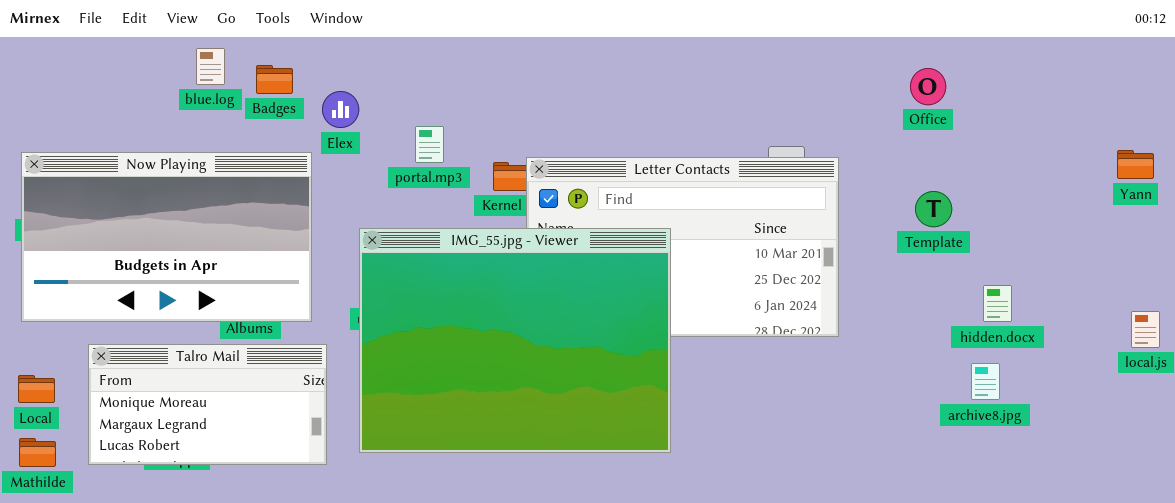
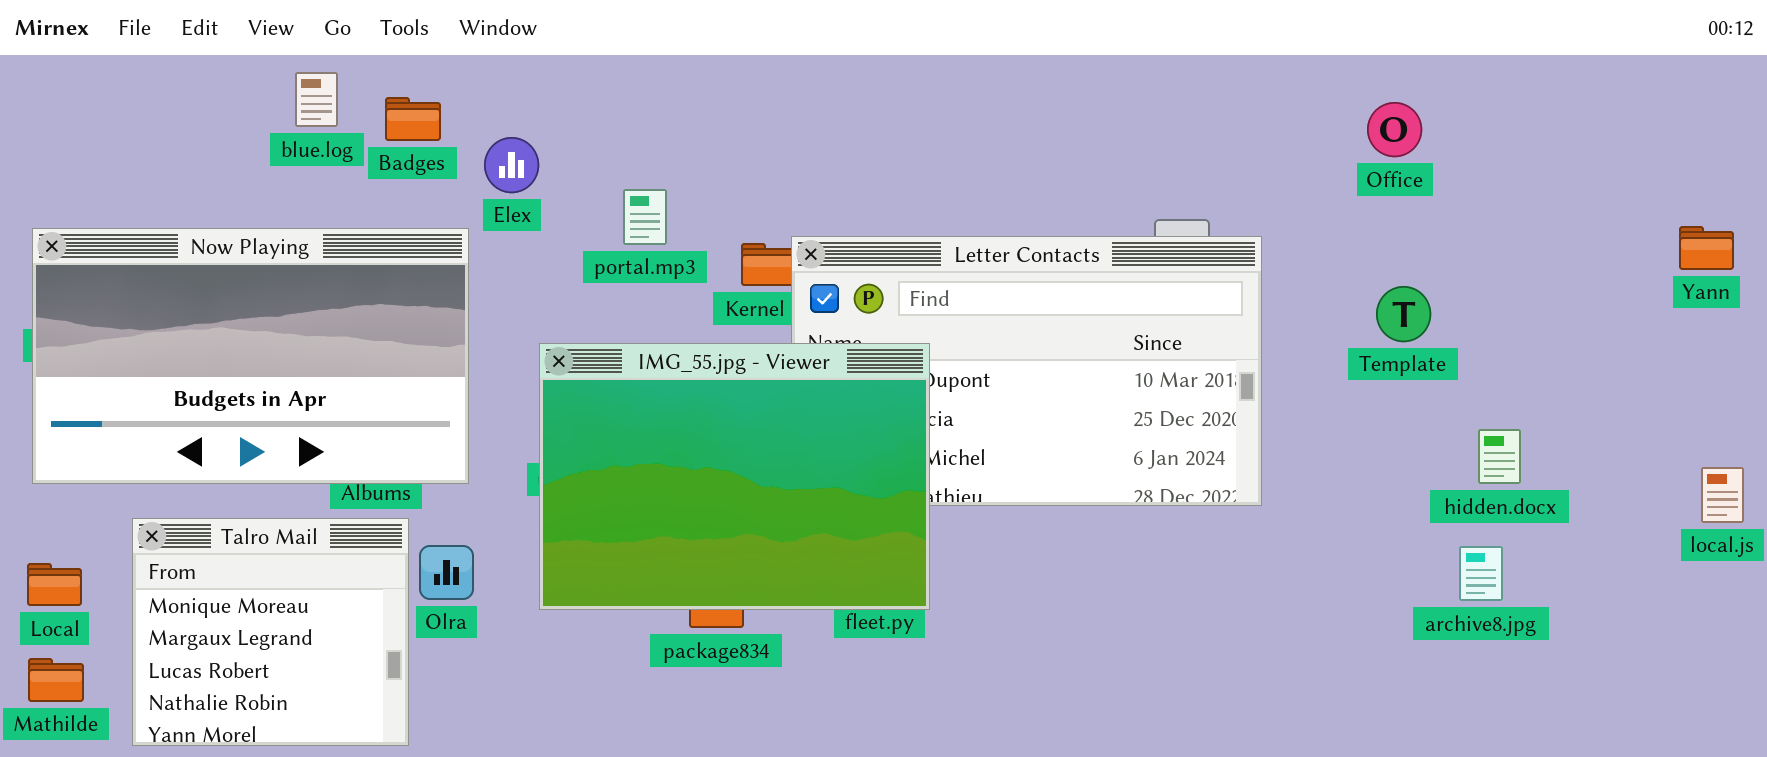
IMG_55.jpg - Viewer: [359,228,671,453] -> [539,343,930,610], resized
Talro Mail: [88,344,327,465] -> [132,518,409,746], resized

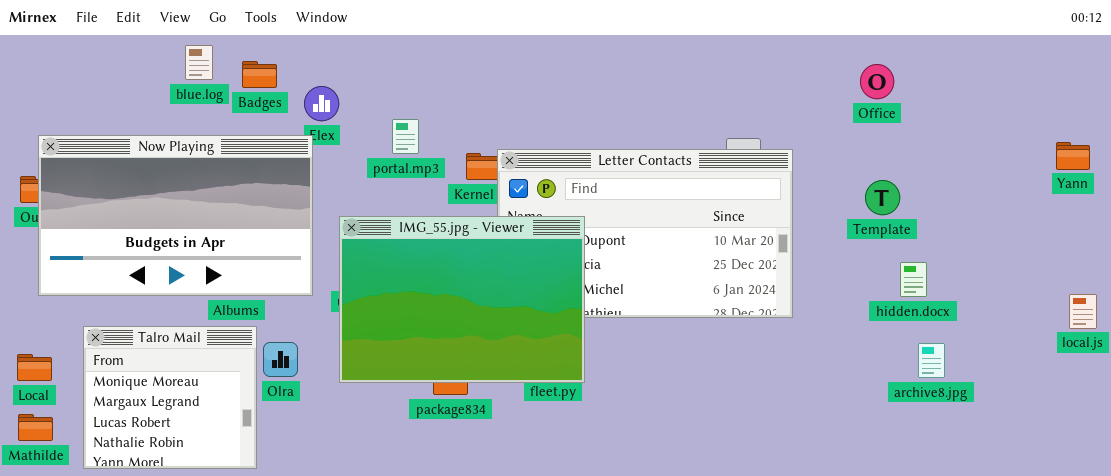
Now Playing: [32,228,469,484] -> [38,135,313,296], moved
hidden.docx: [1478,429,1521,484] -> [900,262,927,297], moved

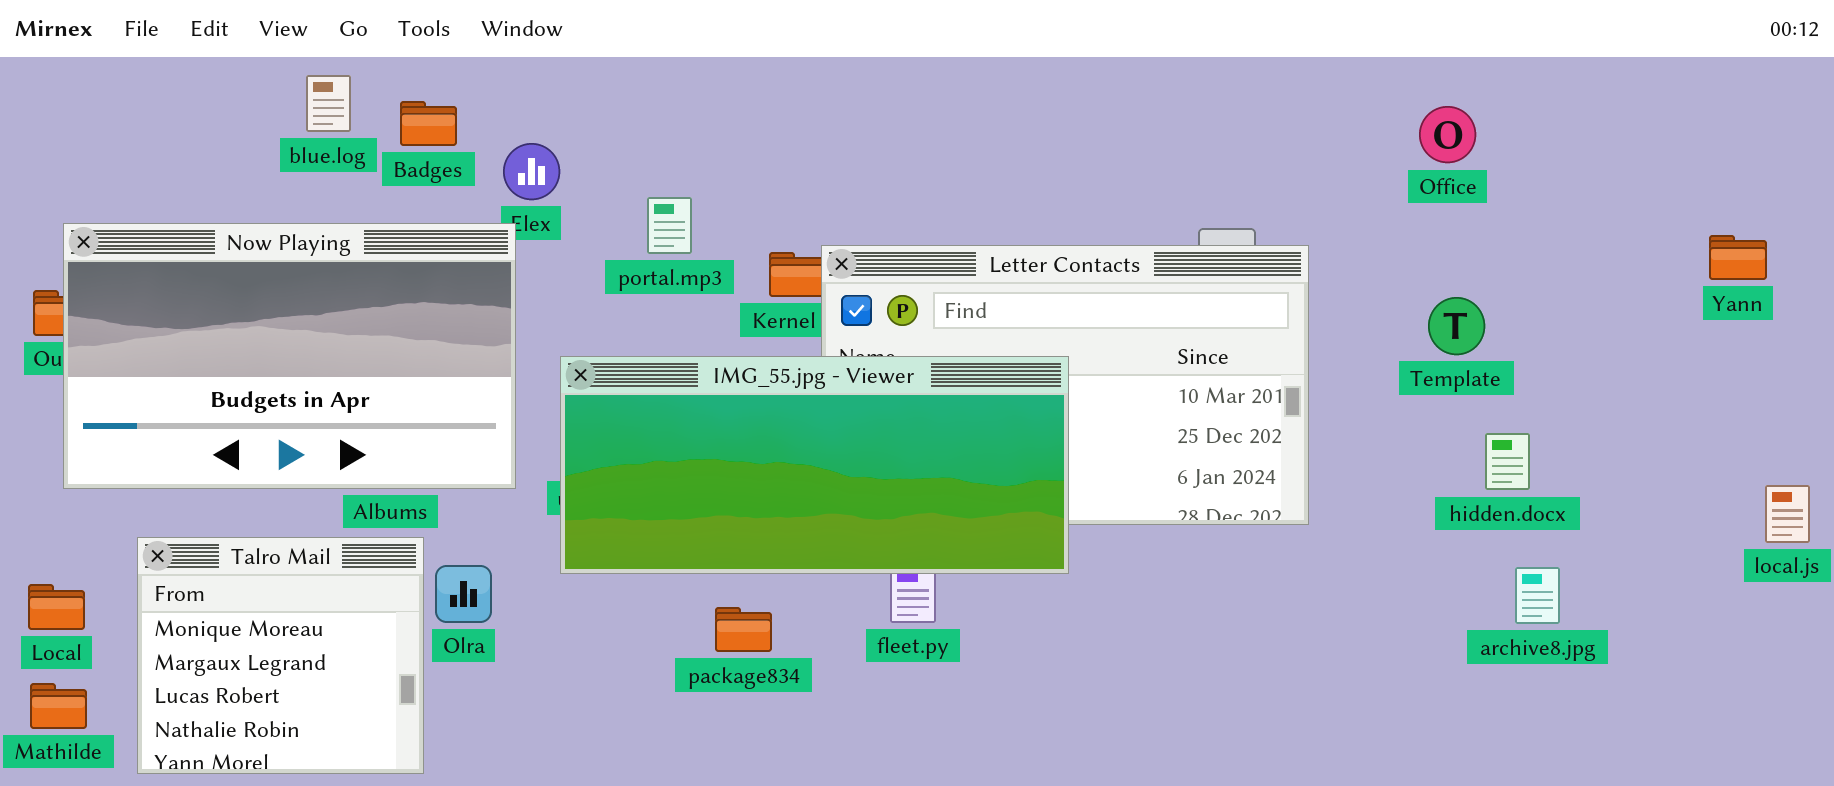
Yann: [1056,142,1090,170] -> [1709,235,1767,280], moved
IMG_55.jpg - Viewer: [339,216,585,383] -> [560,356,1069,574], resized

